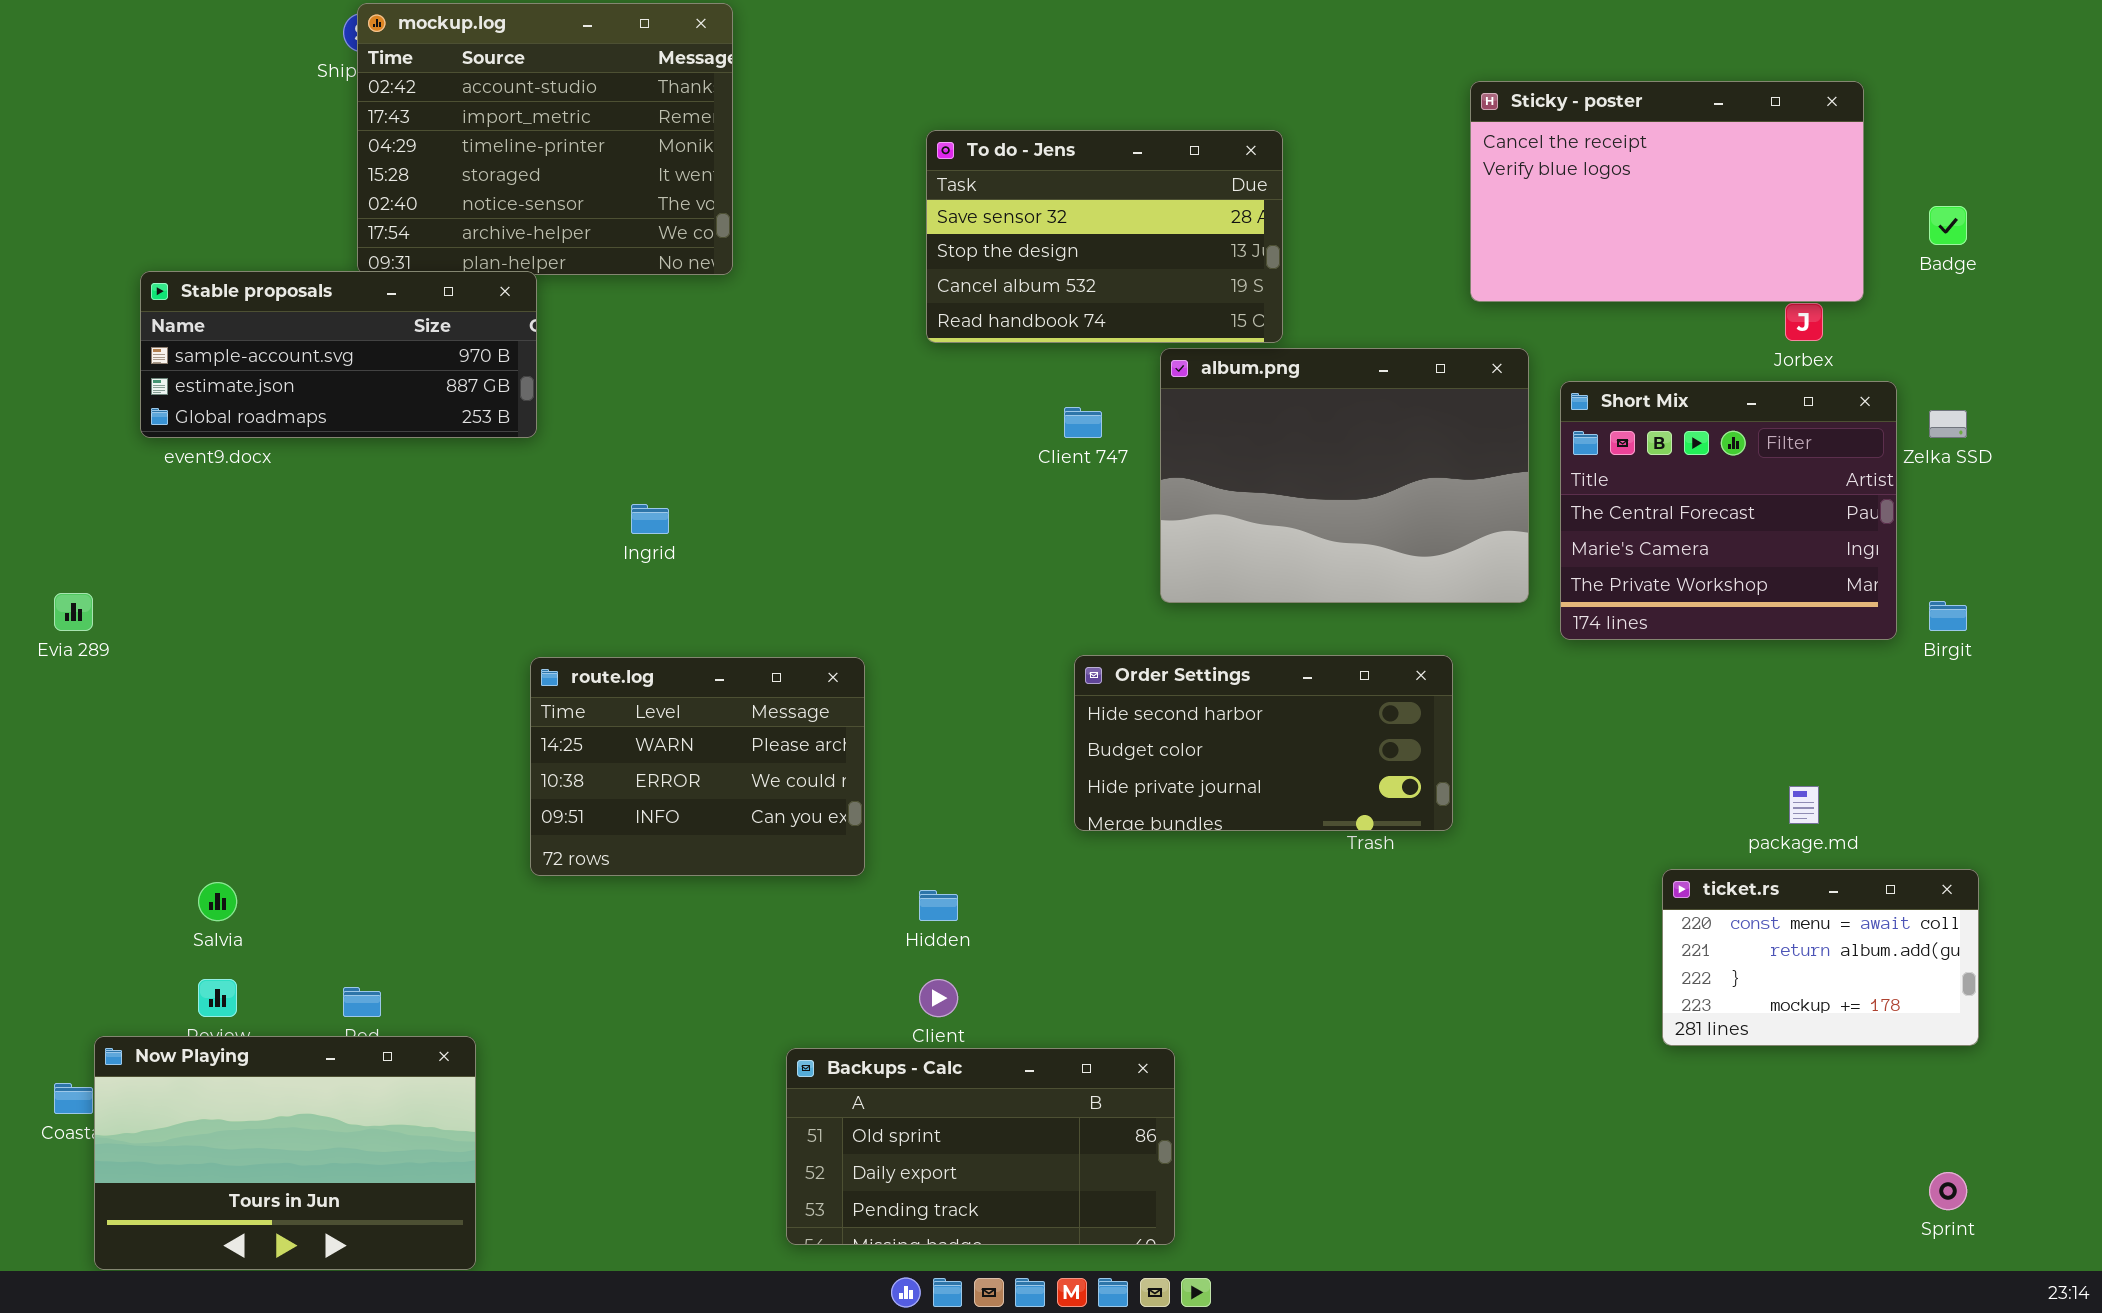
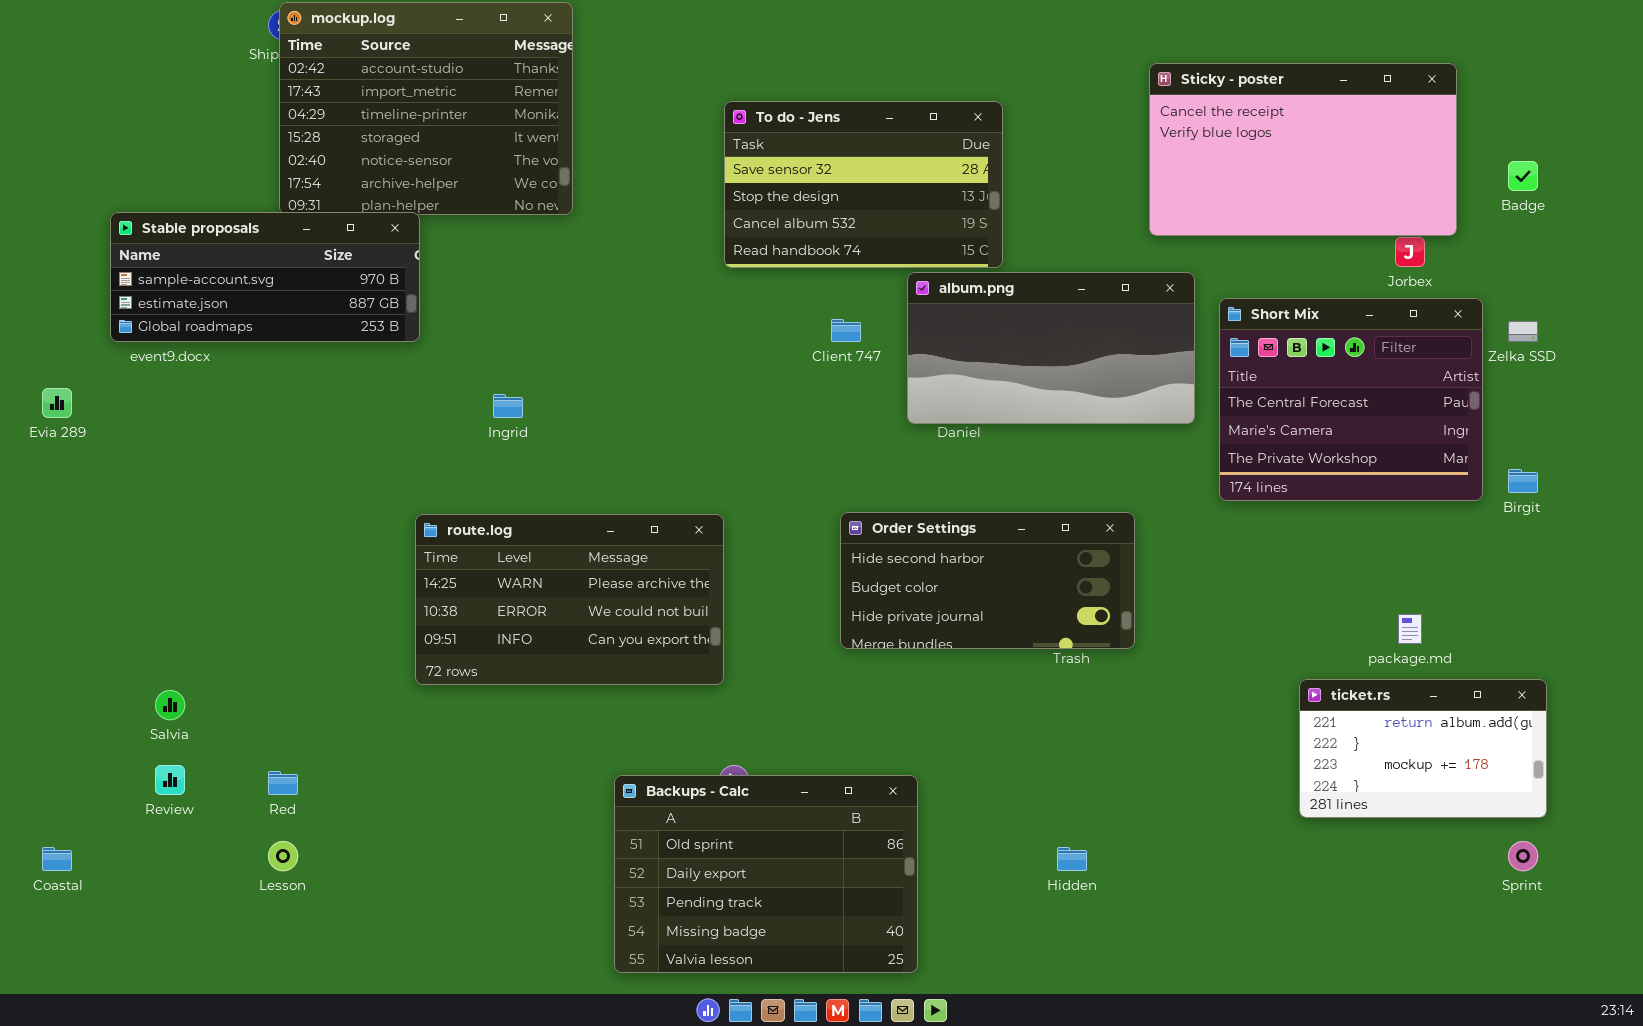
album.png: [1160,348,1529,603] -> [907,272,1195,424], resized
Evia 289: [54,593,93,631] -> [42,388,72,418], moved
route.log: [530,657,865,876] -> [415,514,724,685], resized
ticket.rs: [1662,869,1979,1046] -> [1299,679,1547,818], scrolled down 1 row
Hidden: [919,890,958,921] -> [1057,847,1087,871], moved
Now Playing: [94,1036,476,1270] -> none, closed
Backups - Calc: [786,1048,1175,1245] -> [614,775,918,973], resized
Sprint: [1929,1172,1967,1210] -> [1508,841,1538,871], moved

